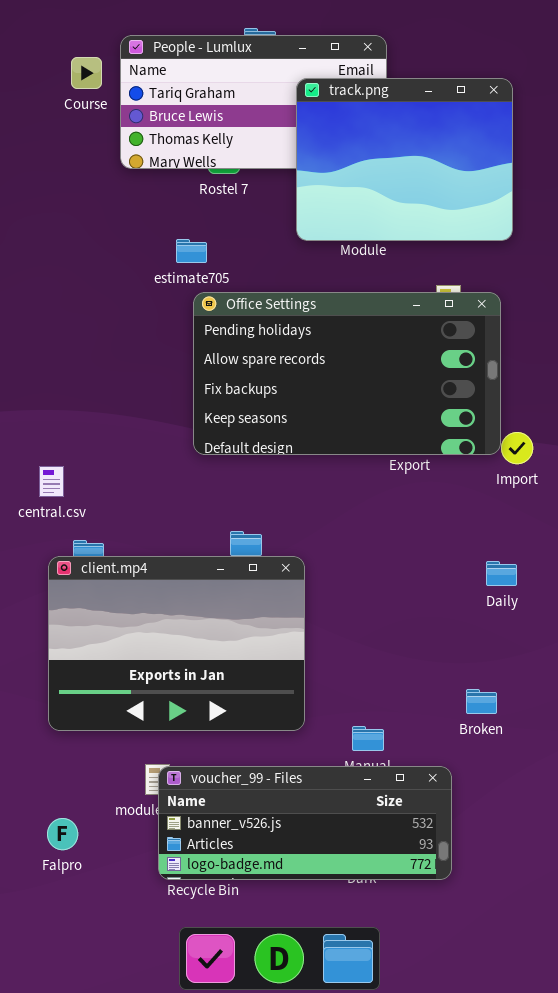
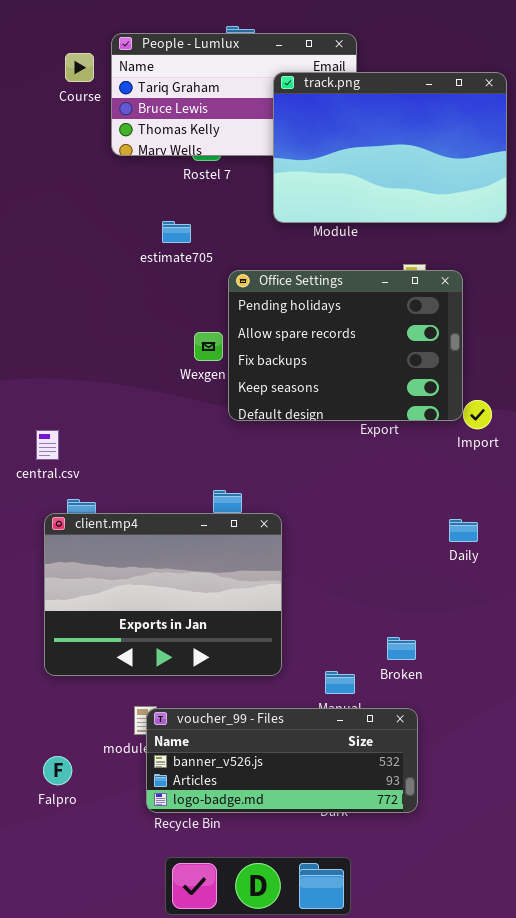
track.png: [296,78,513,241] -> [273,72,507,223], resized
Office Settings: [193,292,501,455] -> [228,270,463,421], resized
Broken: [466,689,497,714] -> [387,637,416,660], moved

